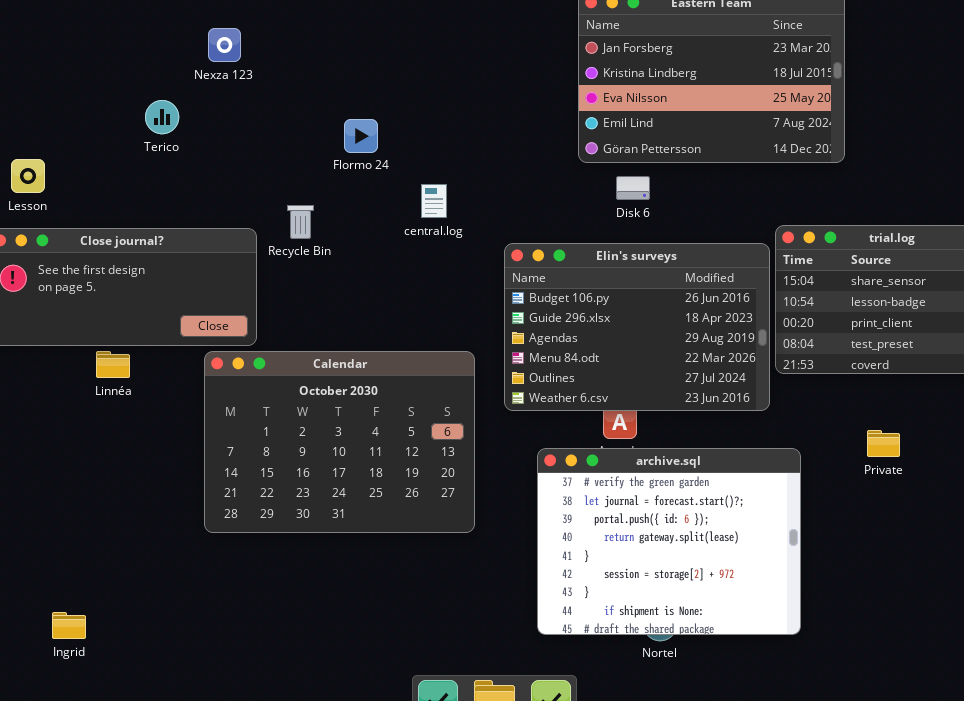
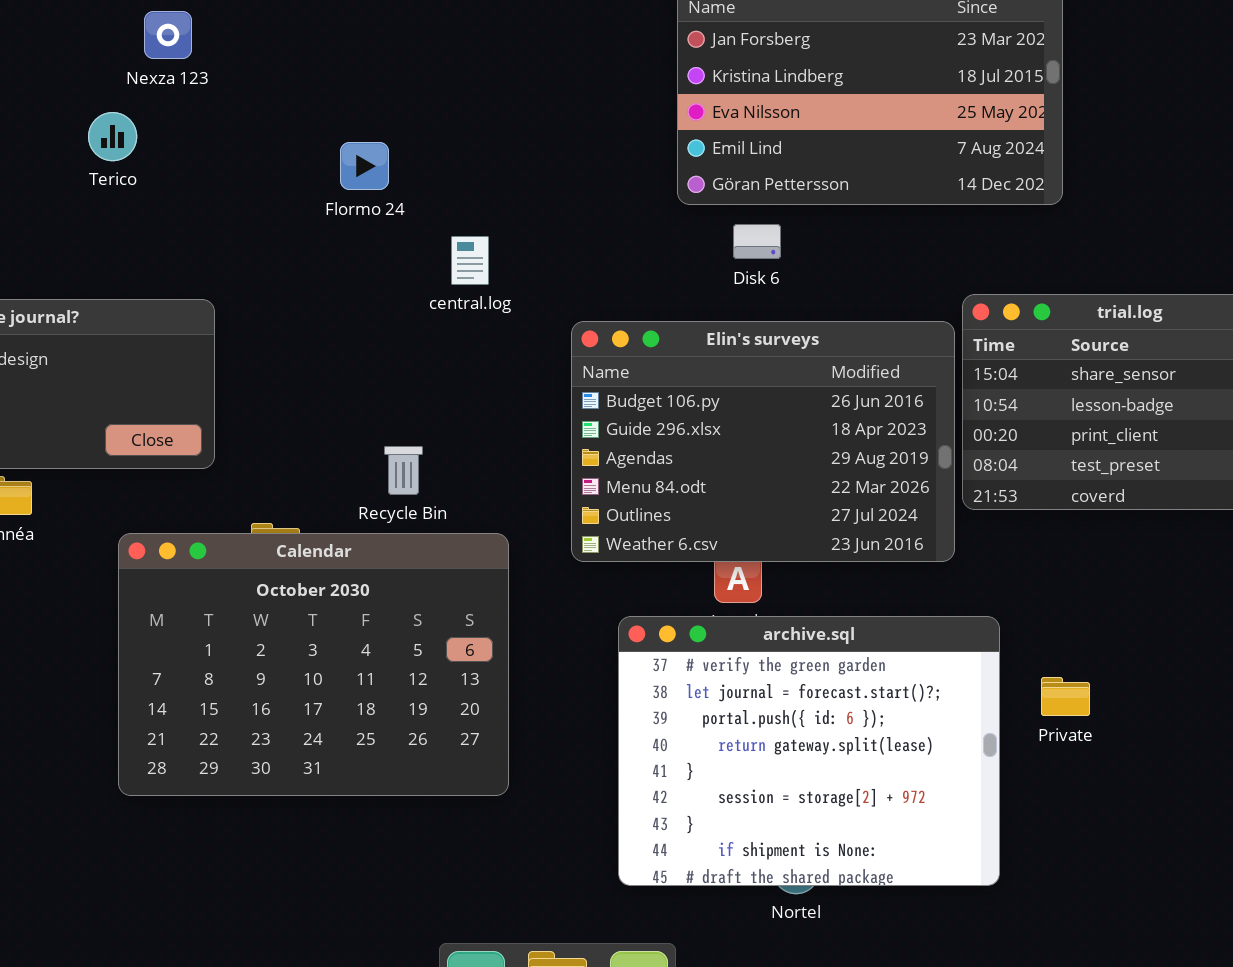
Terico: [145,100,179,134] -> [88,112,137,161], moved
Recycle Bin: [287,205,314,239] -> [384,446,423,495], moved
Calendar: [204,351,475,533] -> [118,533,509,796], moved
Private: [867,430,900,457] -> [1041,677,1090,716], moved

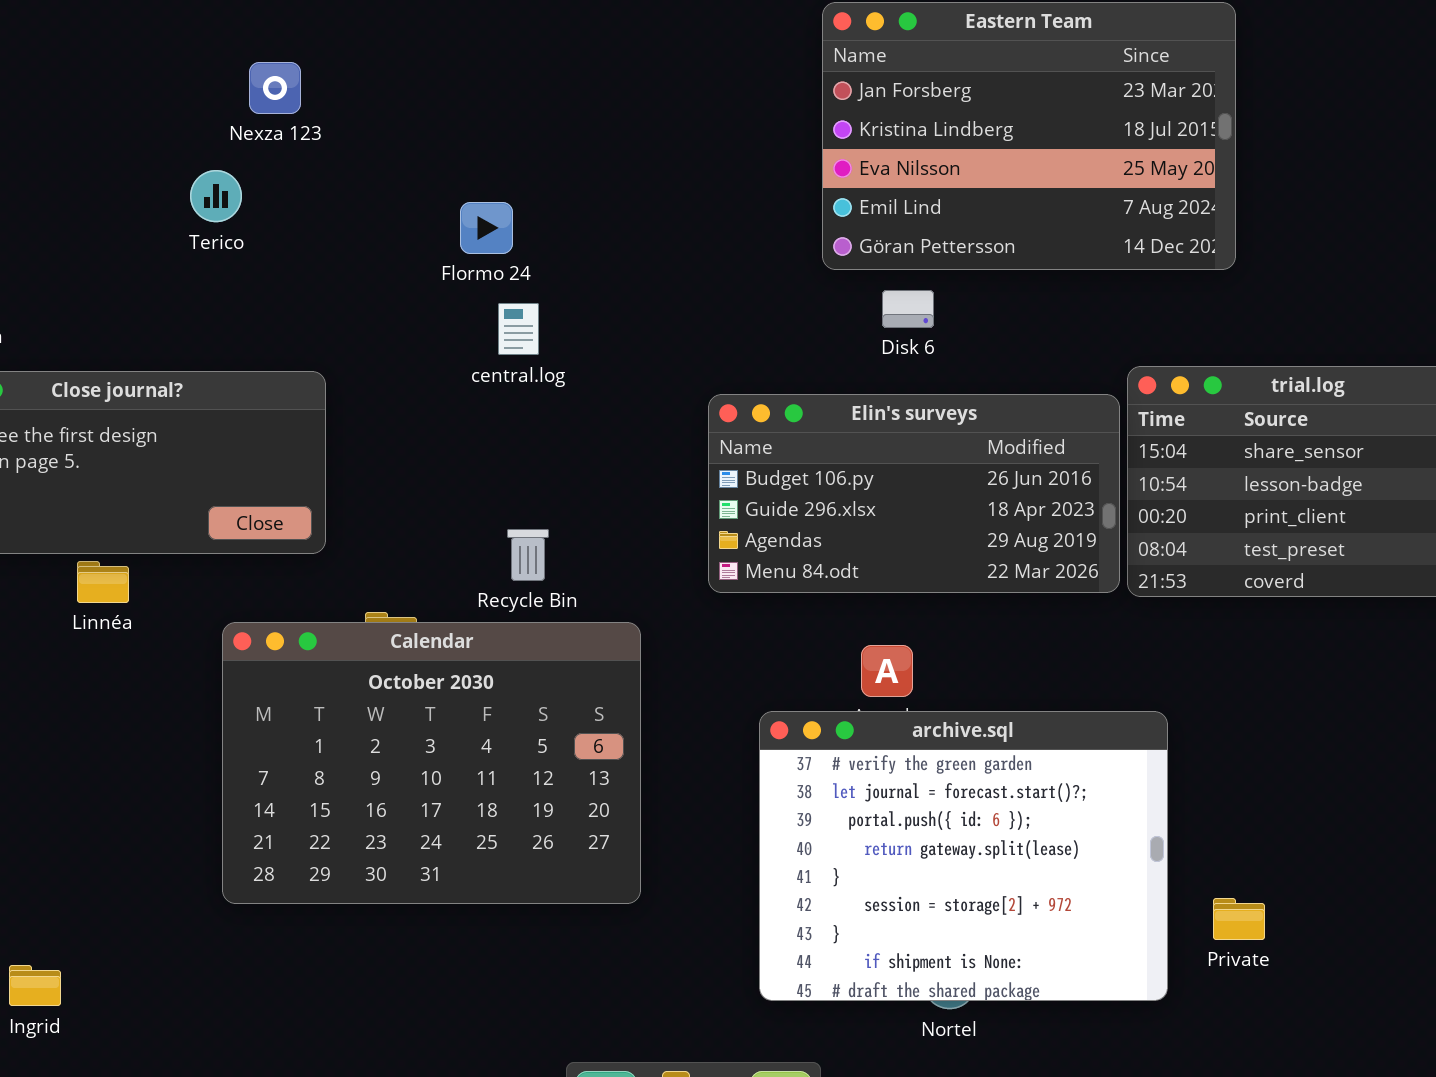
central.log: [451,236,489,285] -> [498,303,539,355], moved
Elin's surveys: [571,321,955,562] -> [708,394,1120,593], resized
Private: [1041,677,1090,716] -> [1213,898,1265,940], moved

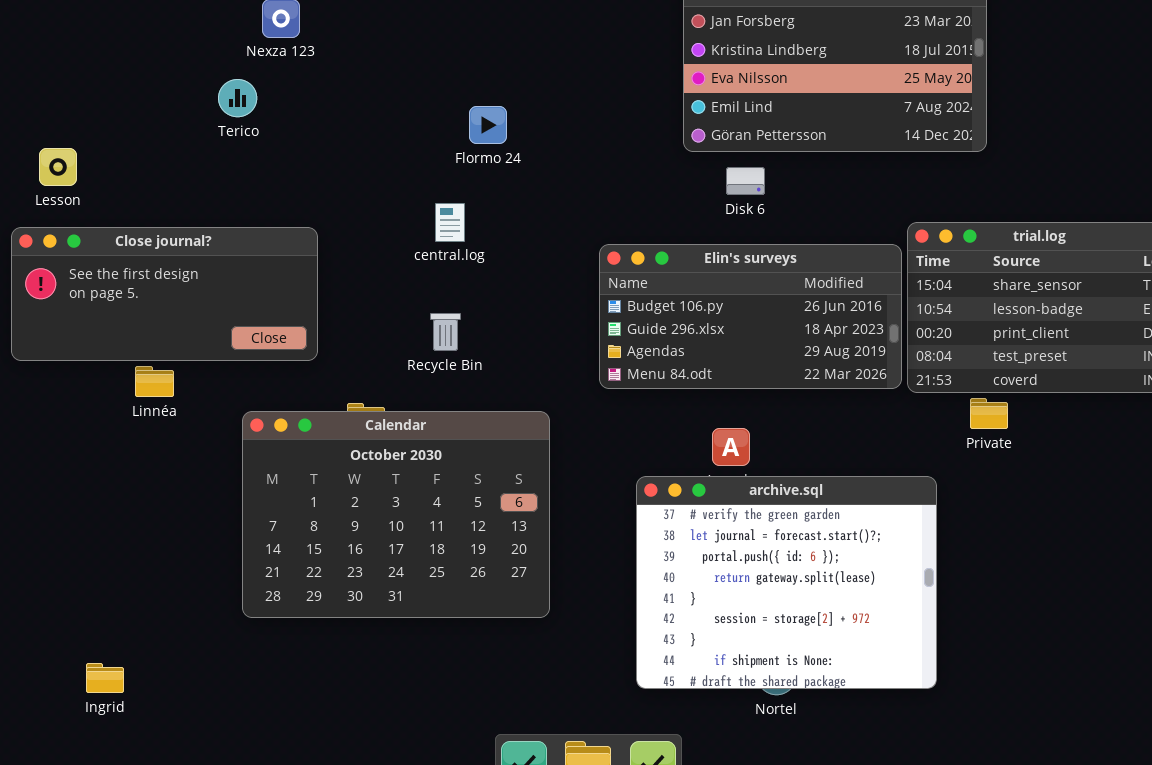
Flormo 24: [460,202,513,254] -> [469,106,507,144], moved
central.log: [498,303,539,355] -> [435,203,465,242], moved
Recycle Bin: [507,529,549,581] -> [430,313,461,351], moved
Private: [1213,898,1265,940] -> [970,398,1008,429], moved

